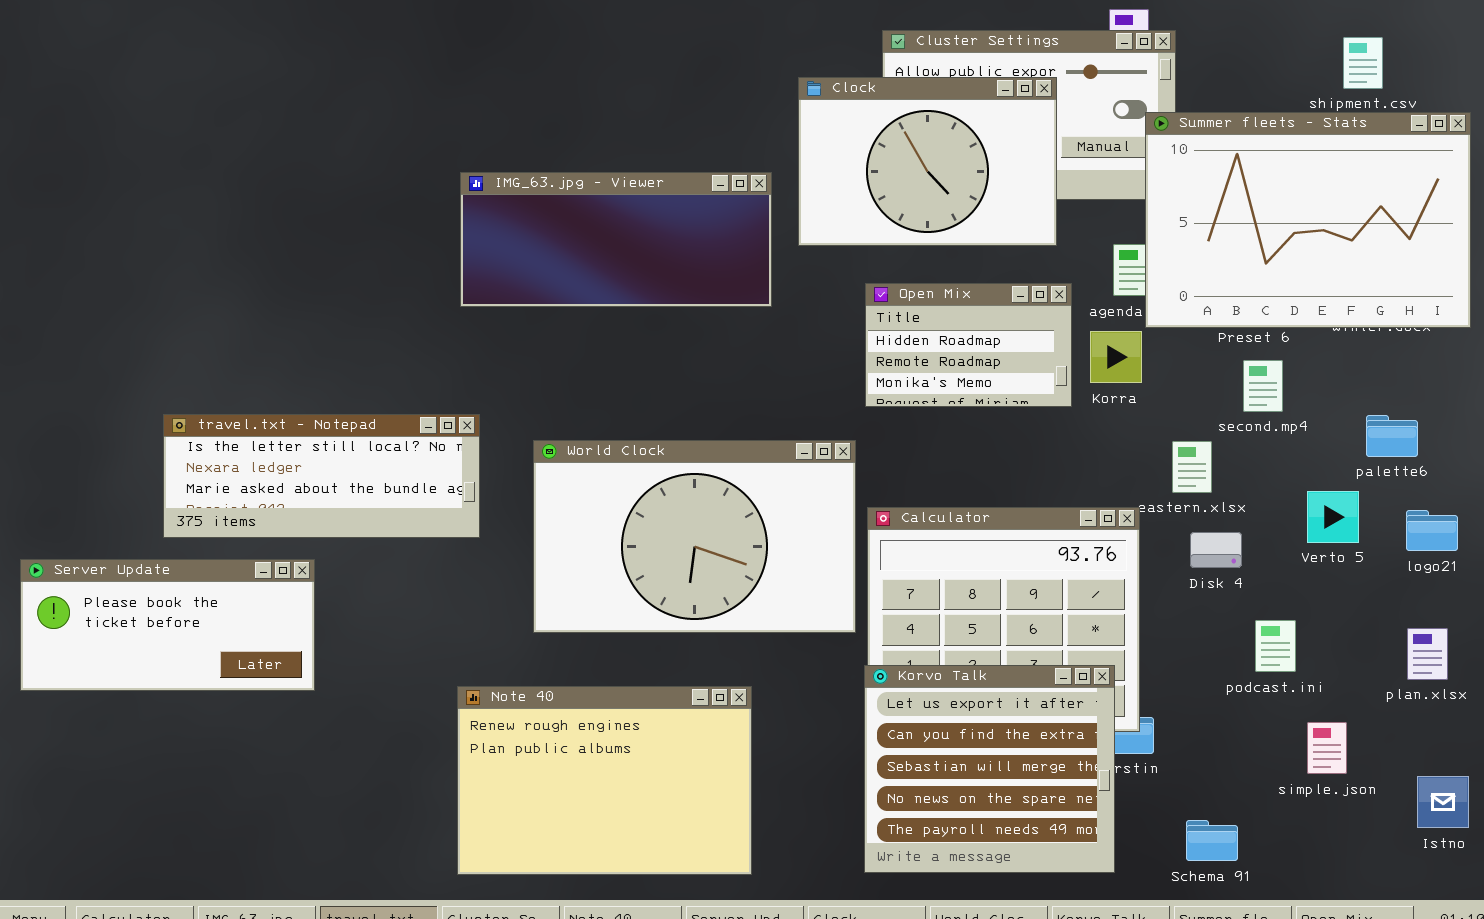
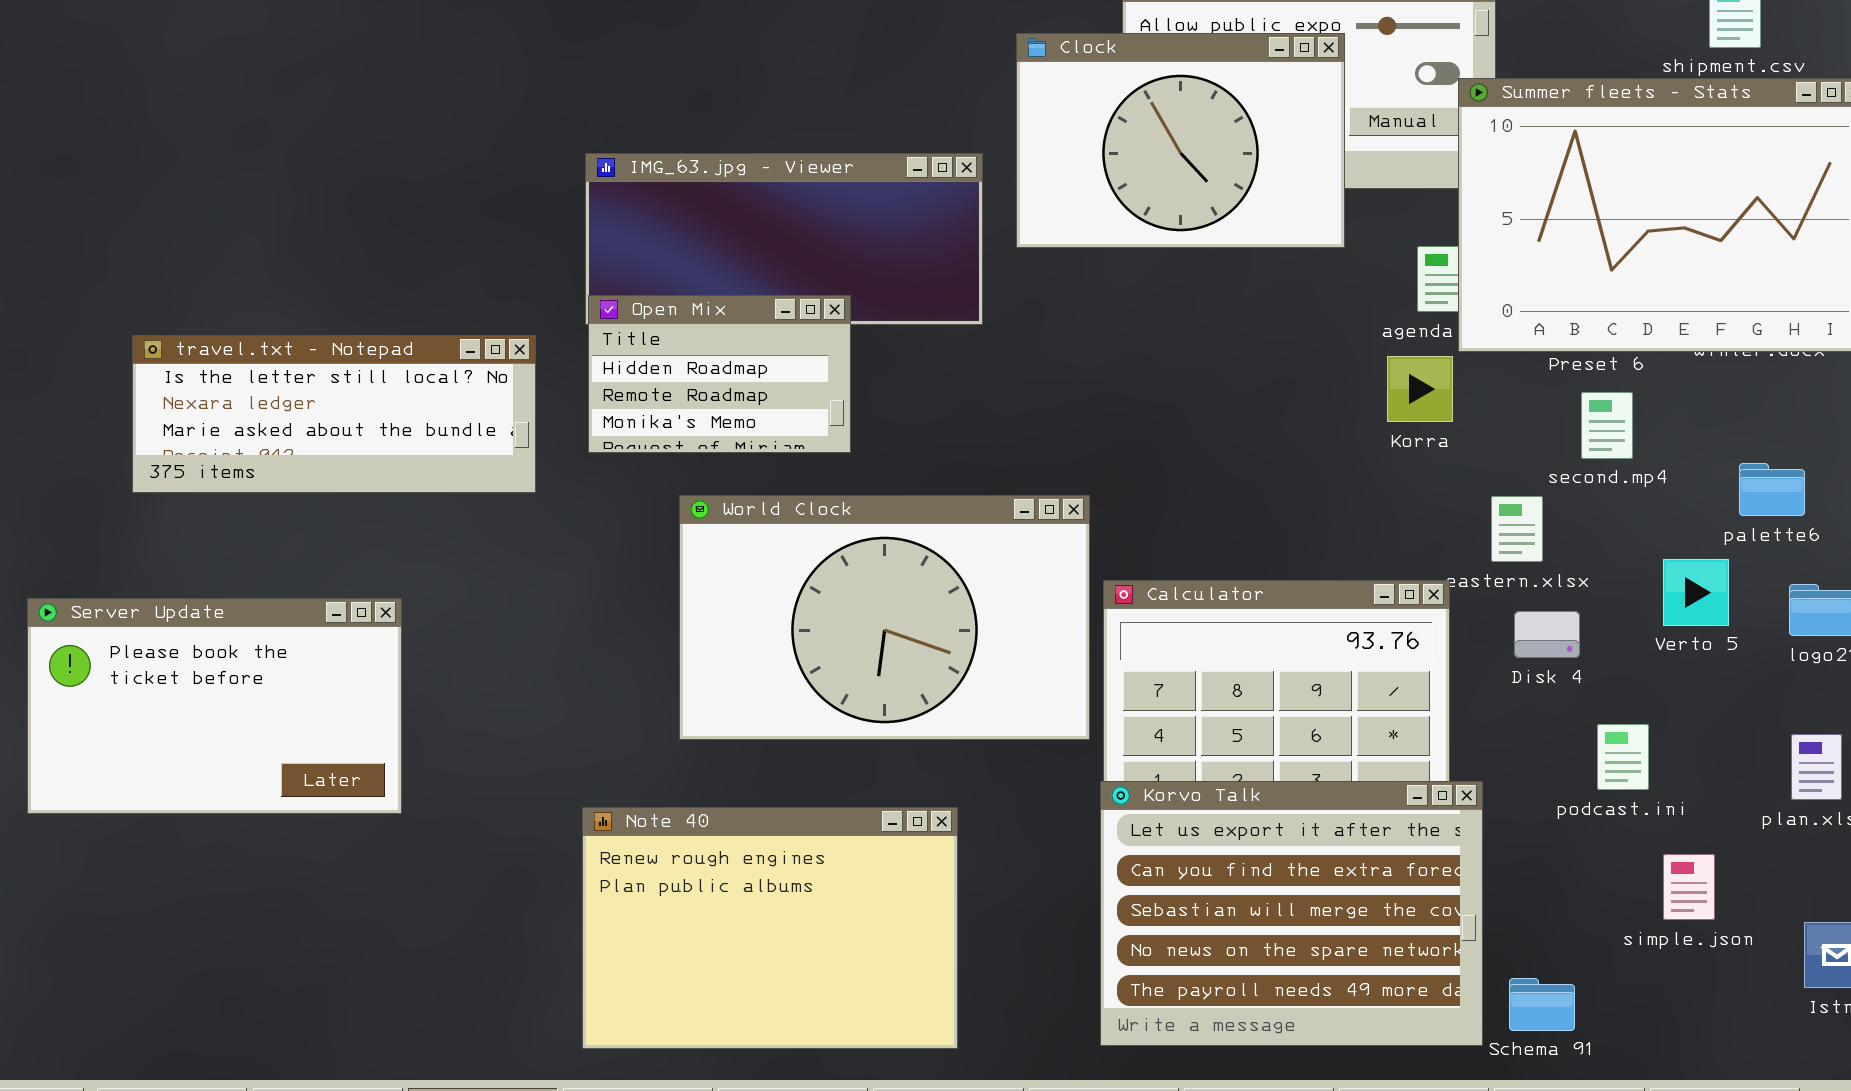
Open Mix: [865,283,1072,407] -> [588,295,851,453], moved
travel.txt - Notepad: [163,414,480,538] -> [132,335,536,493], moved
Server Update: [20,559,315,691] -> [27,598,402,814], resized
Korvo Talk: [864,665,1115,873] -> [1100,781,1483,1046], resized

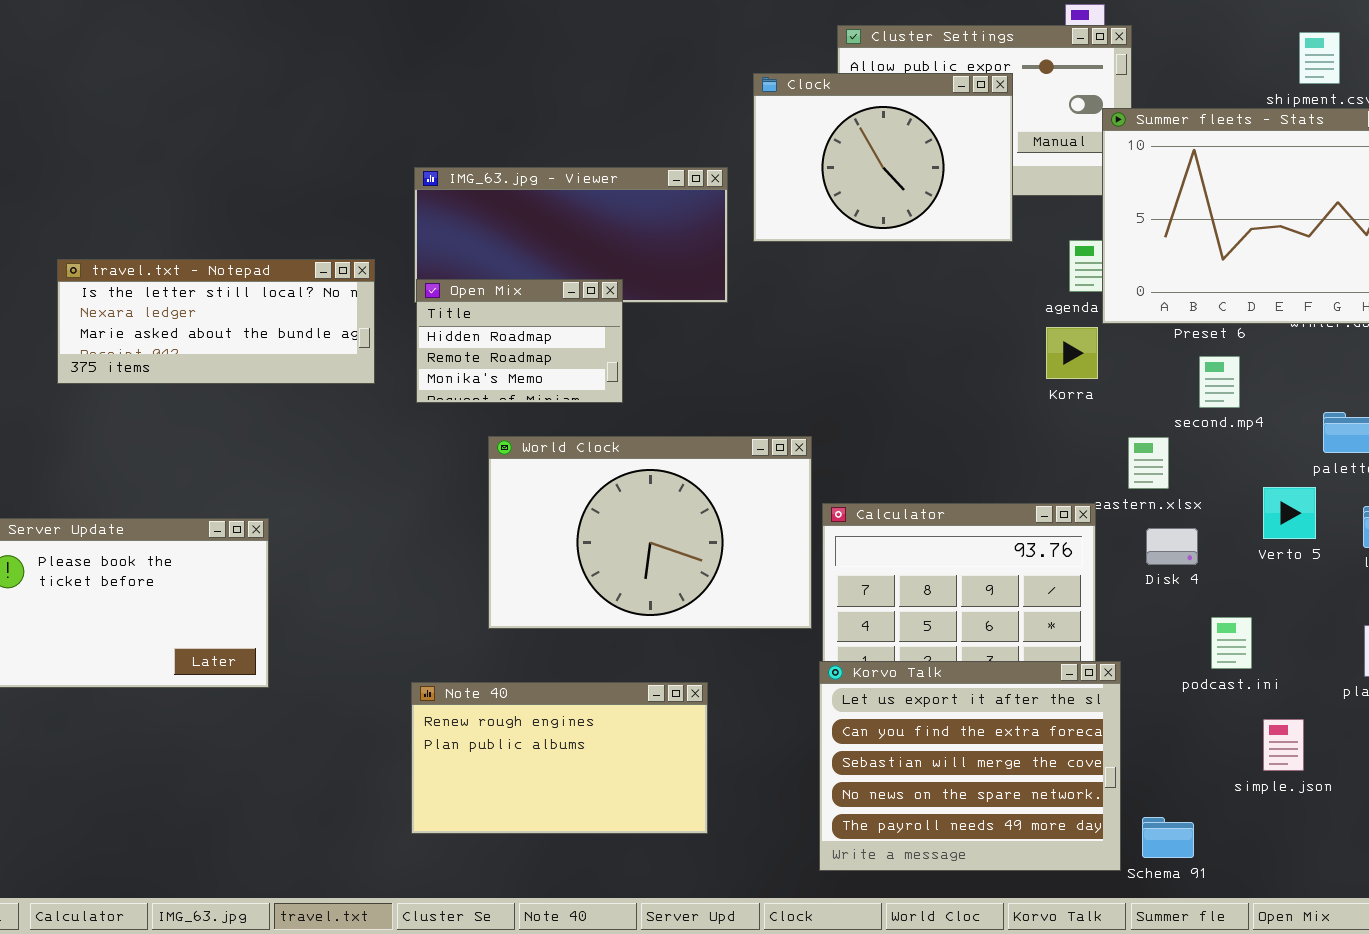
travel.txt - Notepad: [132,335,536,493] -> [57,259,375,384], moved
Note 40: [582,807,958,1049] -> [411,682,708,834], resized

